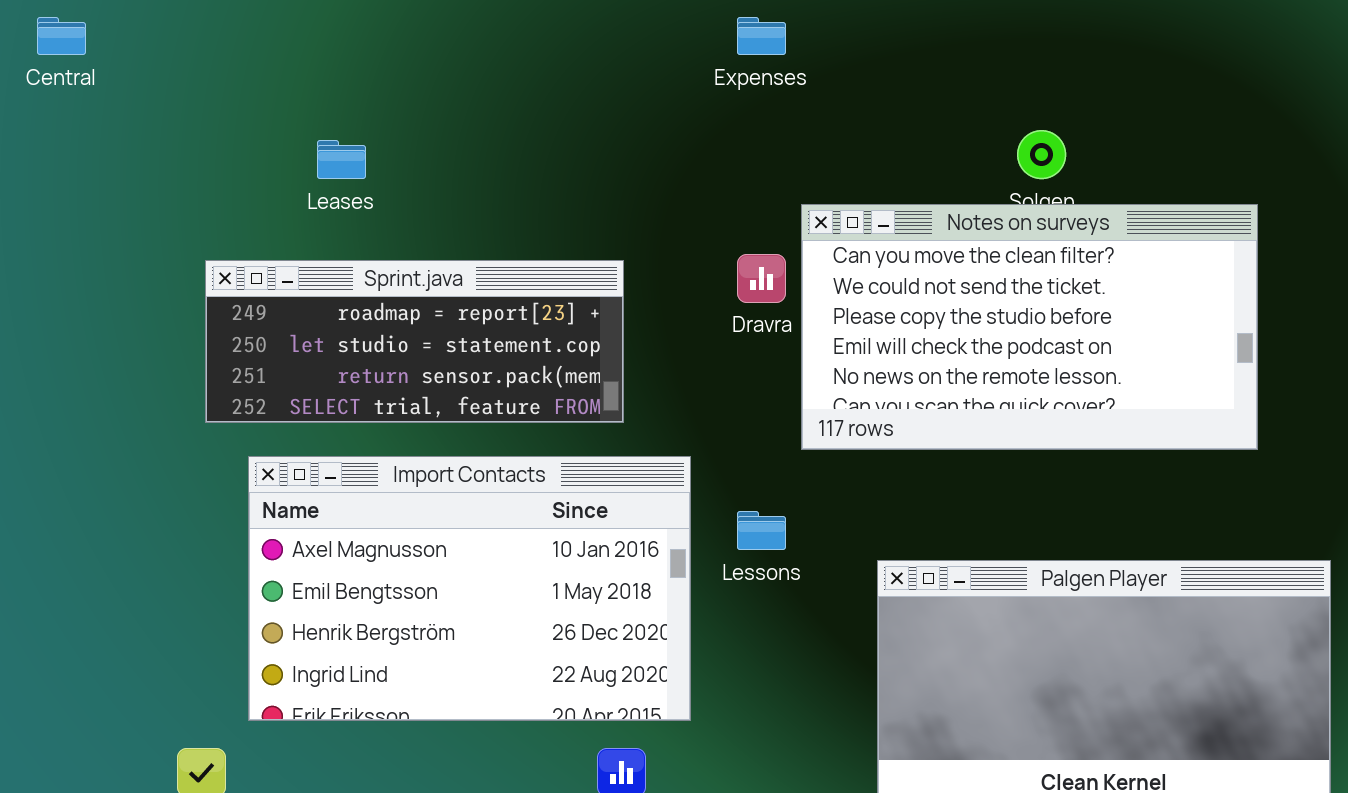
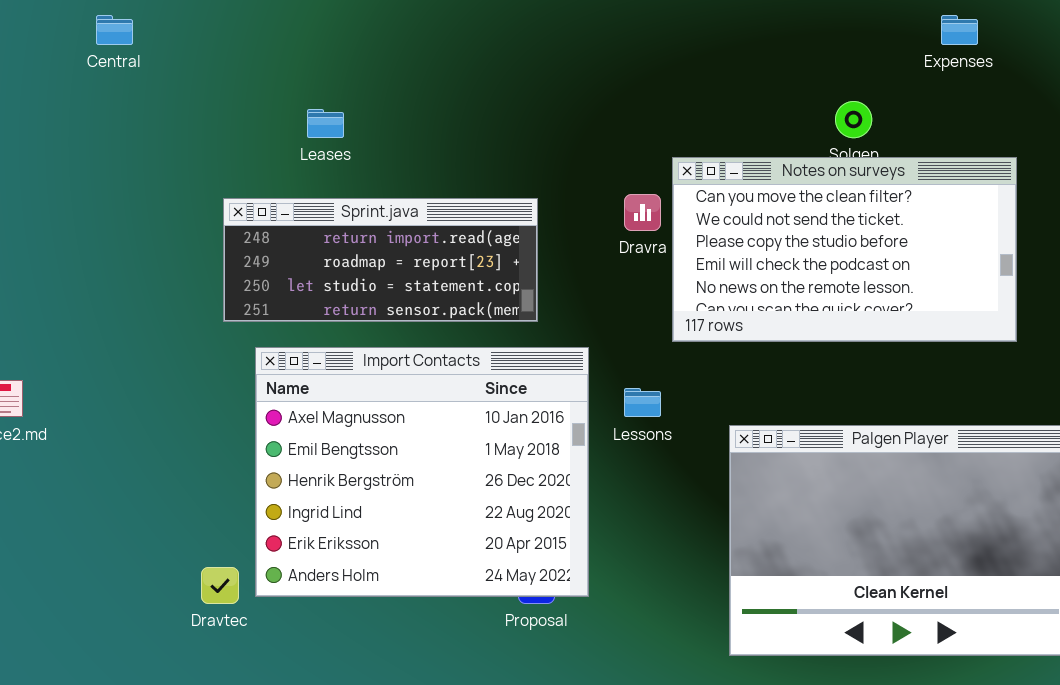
Expenses: [737,17,786,55] -> [941,15,978,45], moved
Sprint.java: [205,260,624,423] -> [223,198,538,322], scrolled up 1 row
Import Contacts: [248,456,691,721] -> [255,347,589,597], resized

